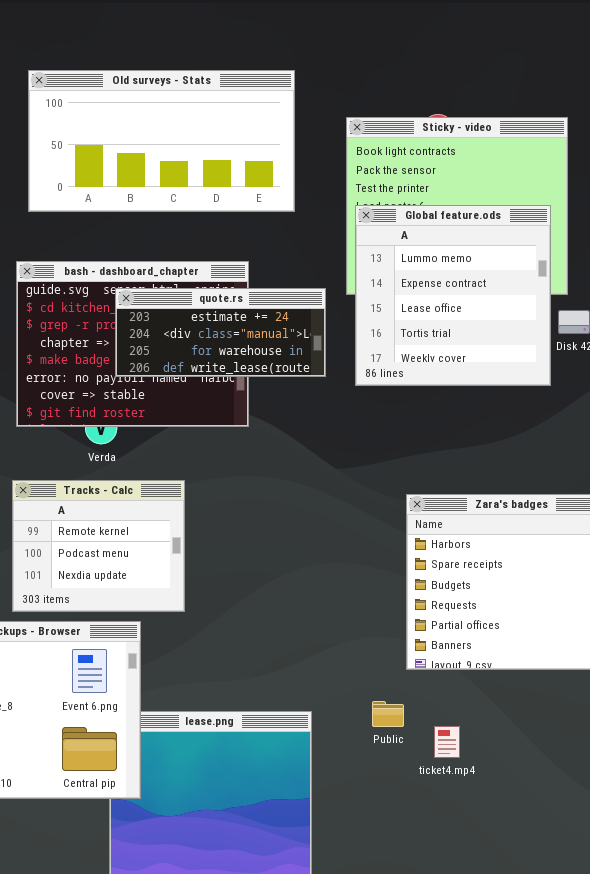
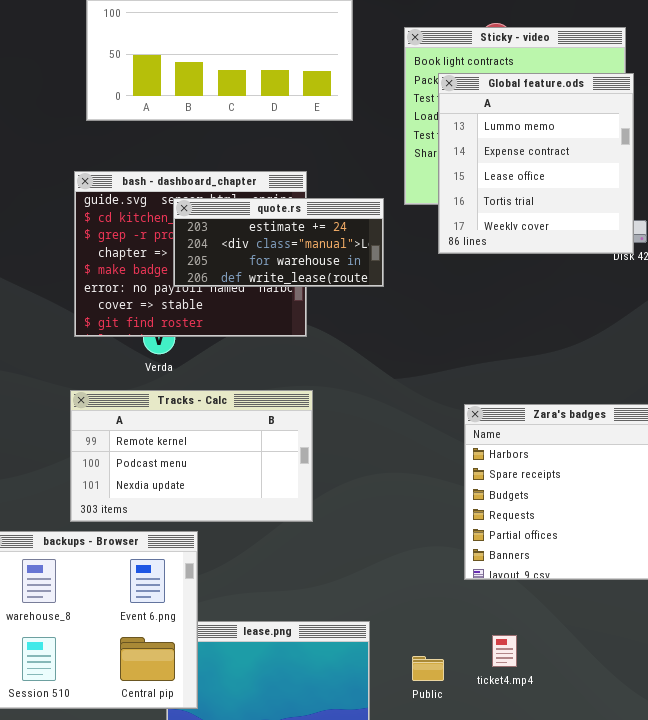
Global feature.ods: [355,205,551,386] -> [438,73,634,254], moved
Tracks - Calc: [12,480,185,612] -> [70,390,313,522], resized
Public: [372,701,404,727] -> [412,656,444,681], moved

